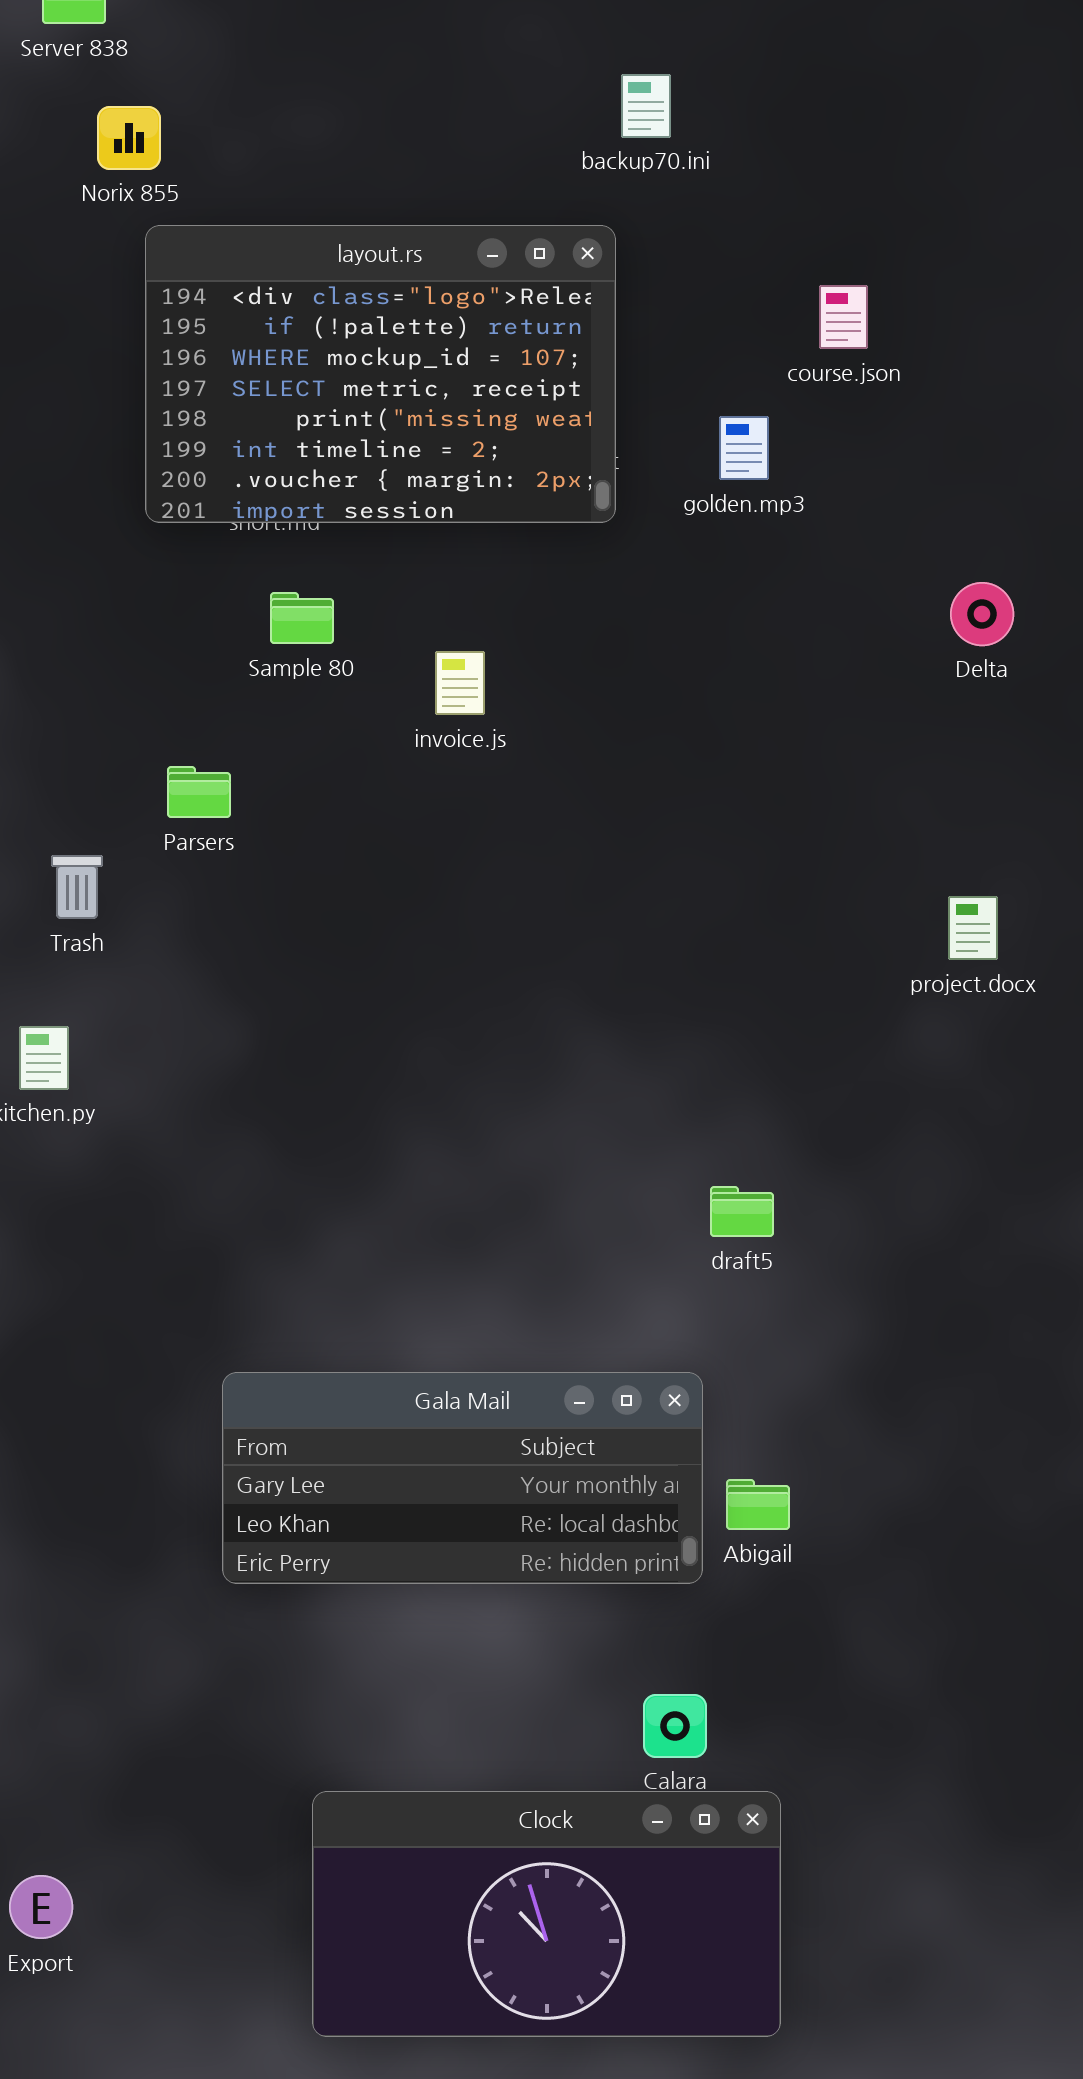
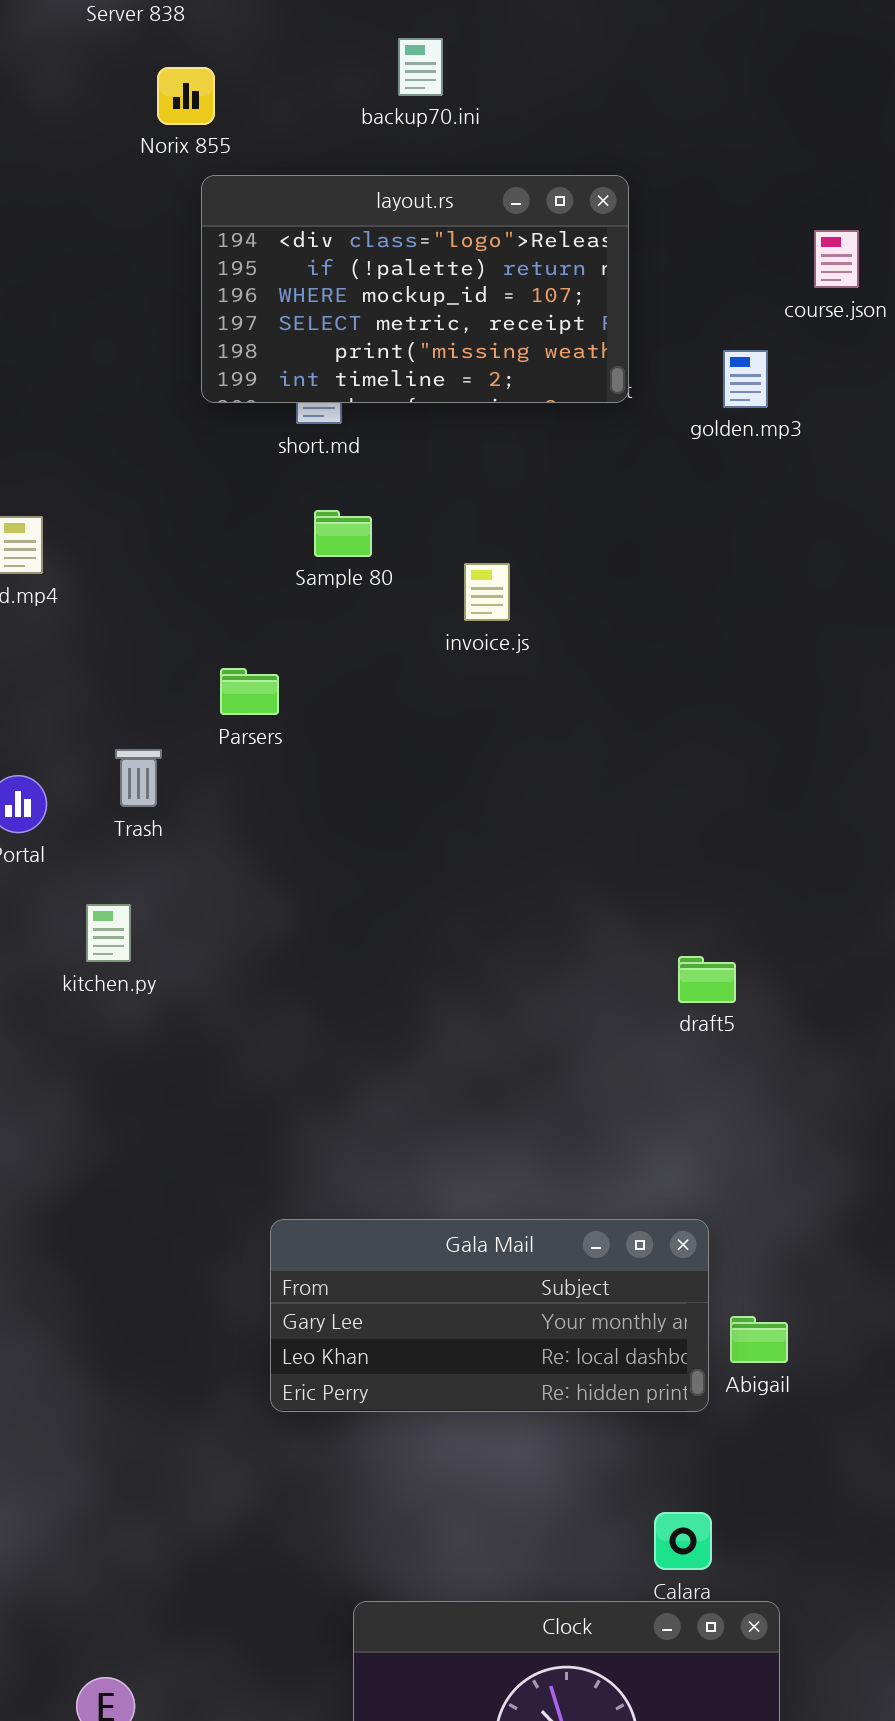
backup70.ini: [621,74,671,138] -> [398,38,443,96], moved
layout.rs: [145,225,616,523] -> [201,175,629,403], resized
draft5: [710,1186,774,1237] -> [678,956,736,1003], moved

